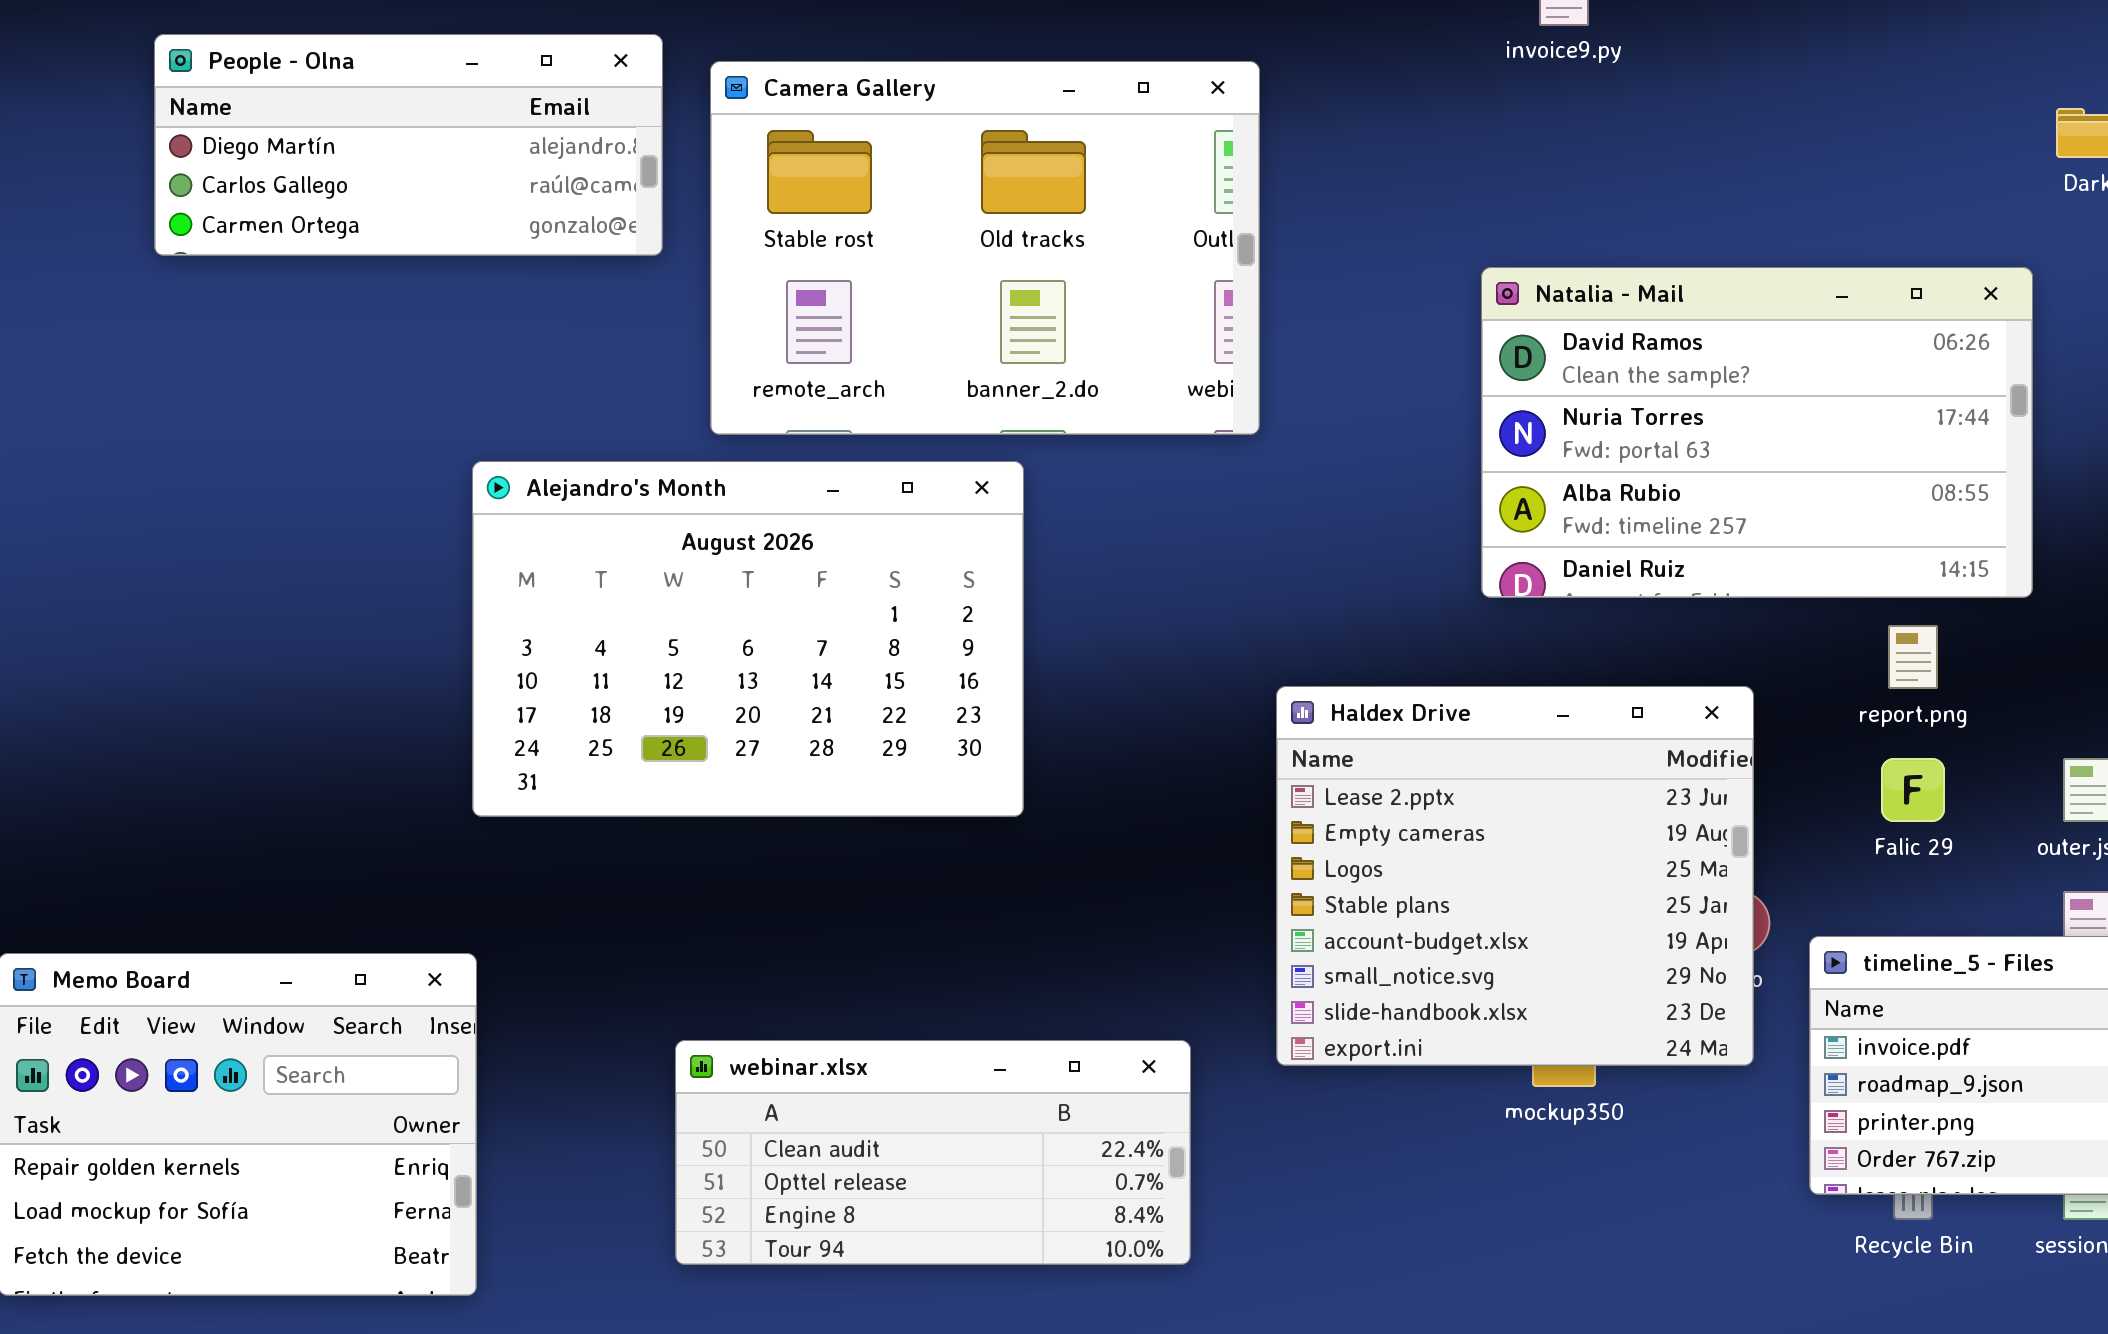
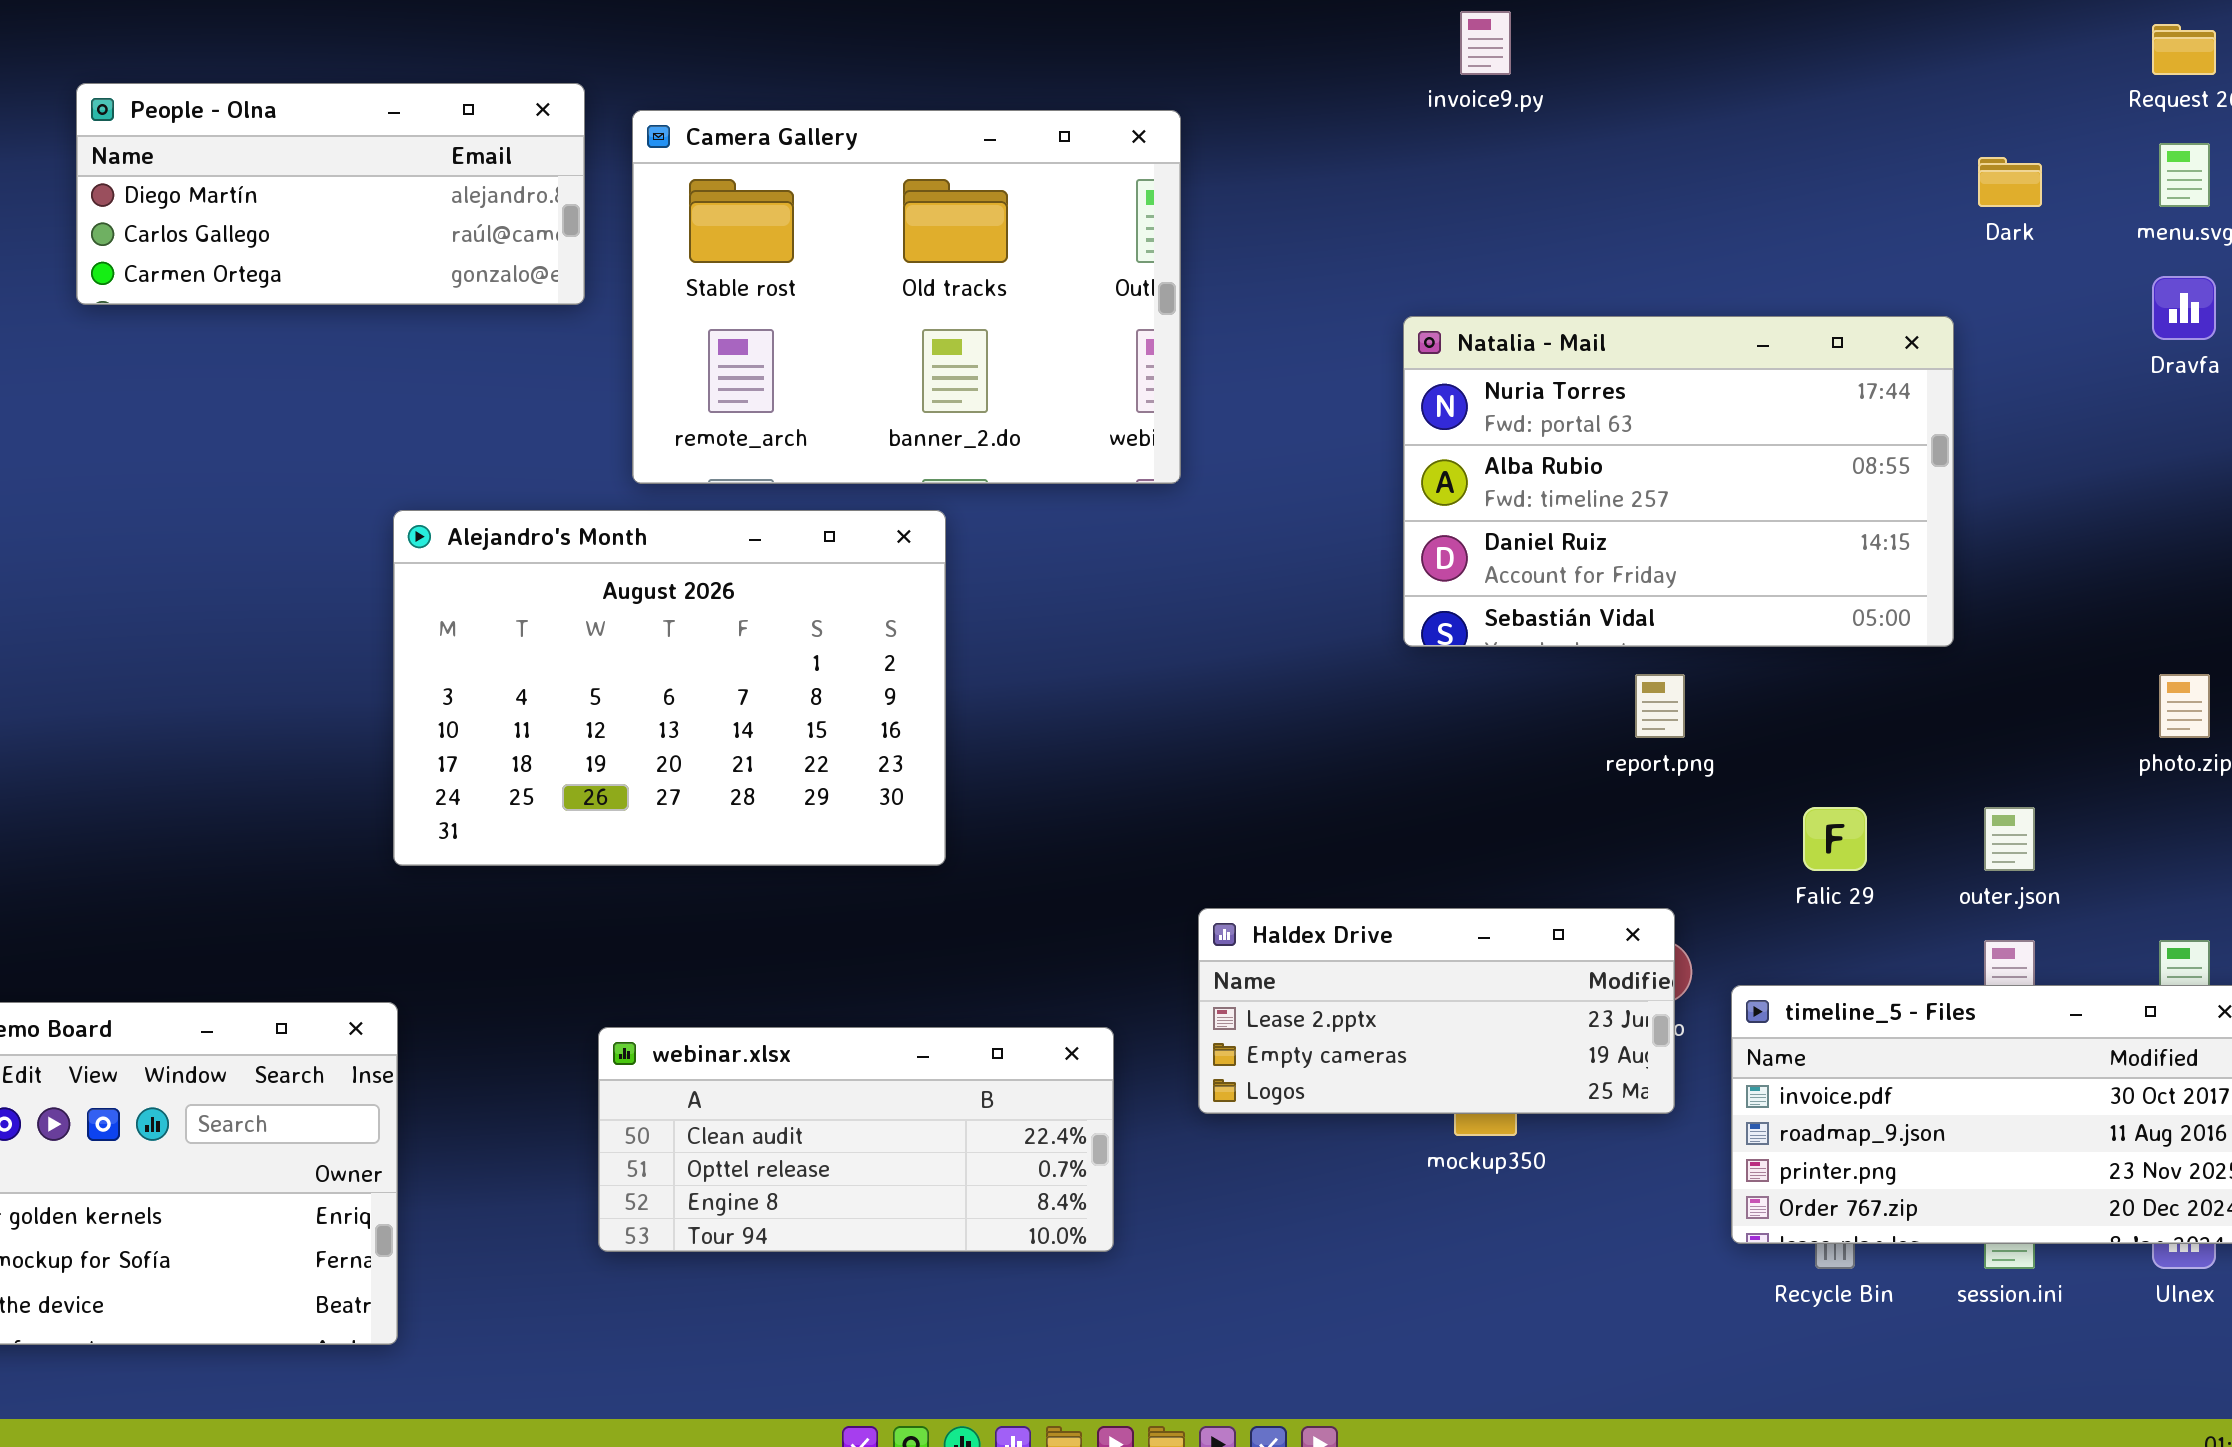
Natalia - Mail: [1481,267,2033,598] -> [1403,316,1954,647], scrolled down 1 row
report.png: [1888,625,1938,689] -> [1635,674,1685,738], moved
Haldex Drive: [1276,686,1754,1066] -> [1198,908,1675,1114], resized
webinar.xlsx: [675,1040,1191,1265] -> [598,1027,1114,1252], moved

